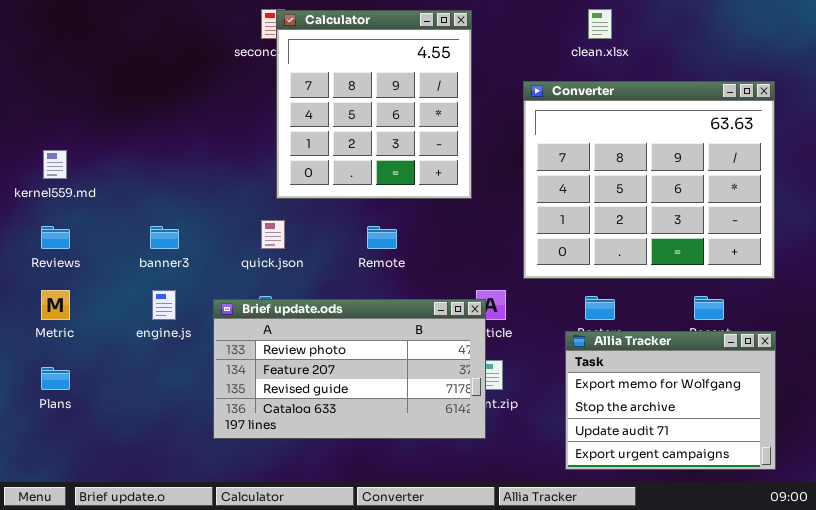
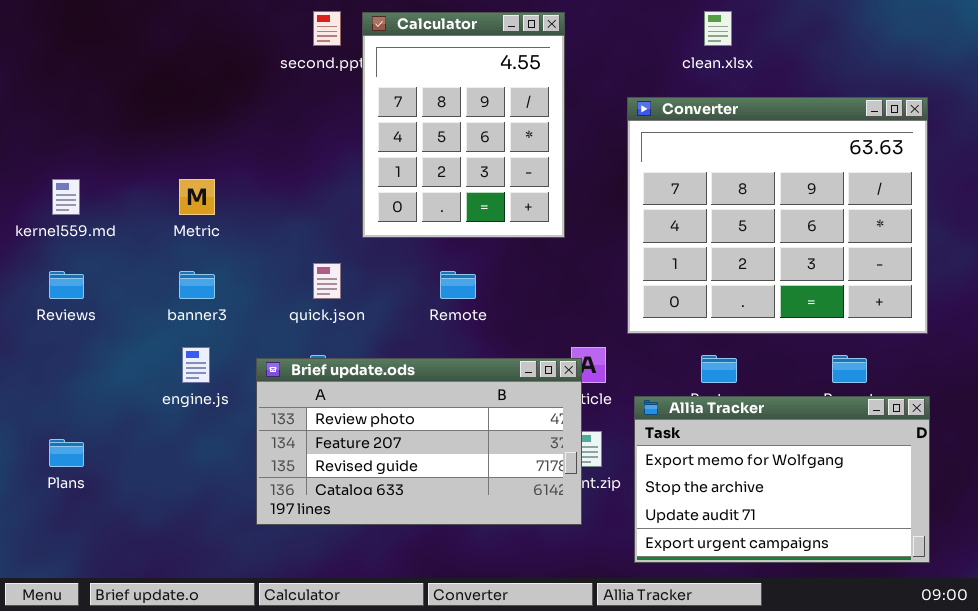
Calculator: [276,10,472,199] -> [362,12,565,238], resized
Metric: [41,290,70,320] -> [179,179,215,215], moved
Allia Tracker: [565,331,776,470] -> [634,396,930,563], resized

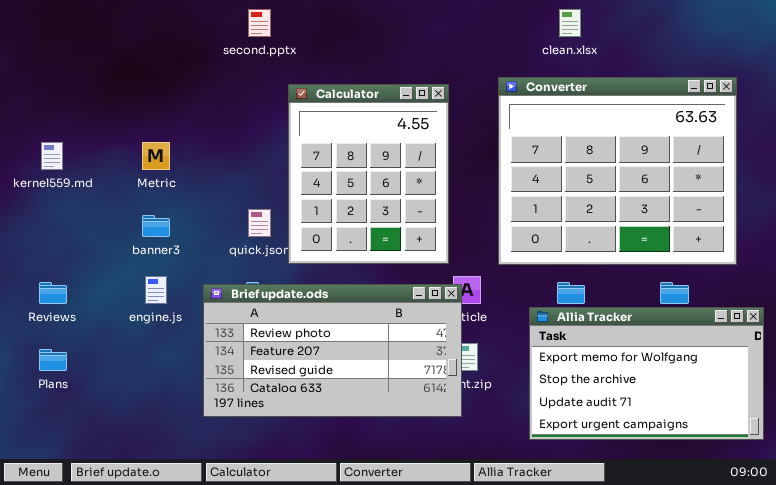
Calculator: [362,12,565,238] -> [288,84,449,264], moved
Reviews: [49,271,84,299] -> [39,282,67,304], moved
Allia Tracker: [634,396,930,563] -> [529,307,764,440], moved

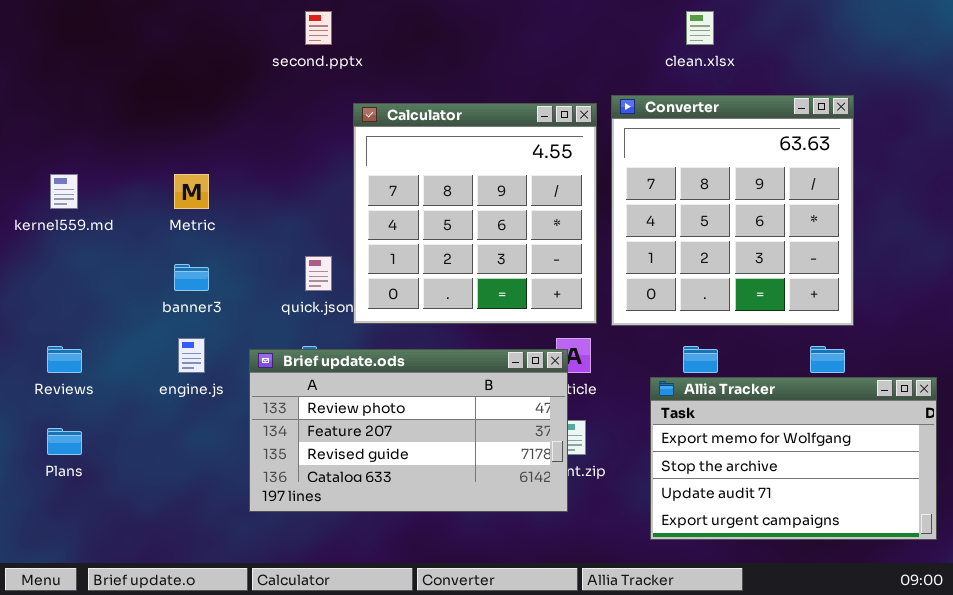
Converter: [498,77,737,265] -> [611,95,854,326], resized
Calculator: [288,84,449,264] -> [353,103,597,324], resized

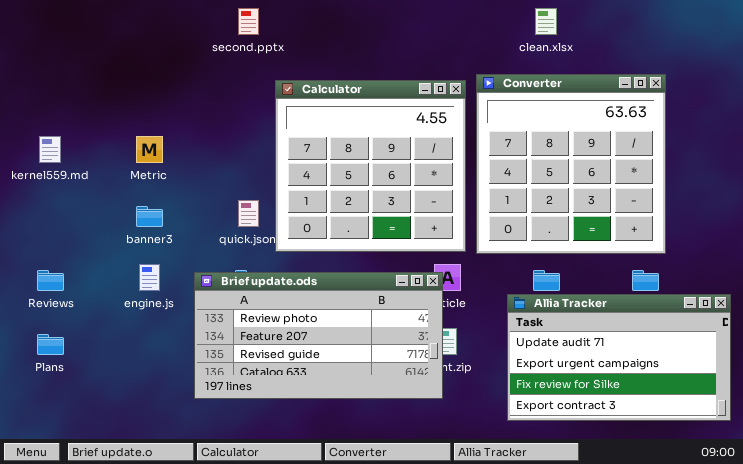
Allia Tracker: [650,377,937,540] -> [507,294,731,421], scrolled down 2 rows

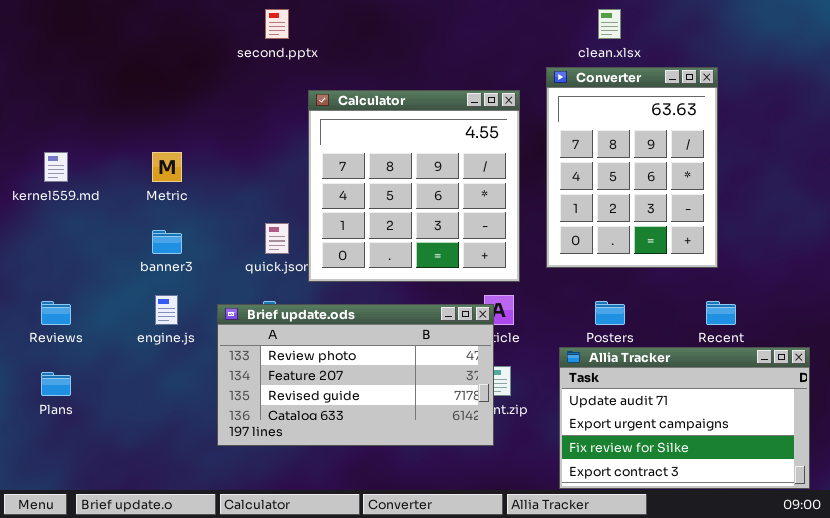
Converter: [476,74,666,254] -> [546,67,718,268], moved, resized
Allia Tracker: [507,294,731,421] -> [559,347,810,489], moved

